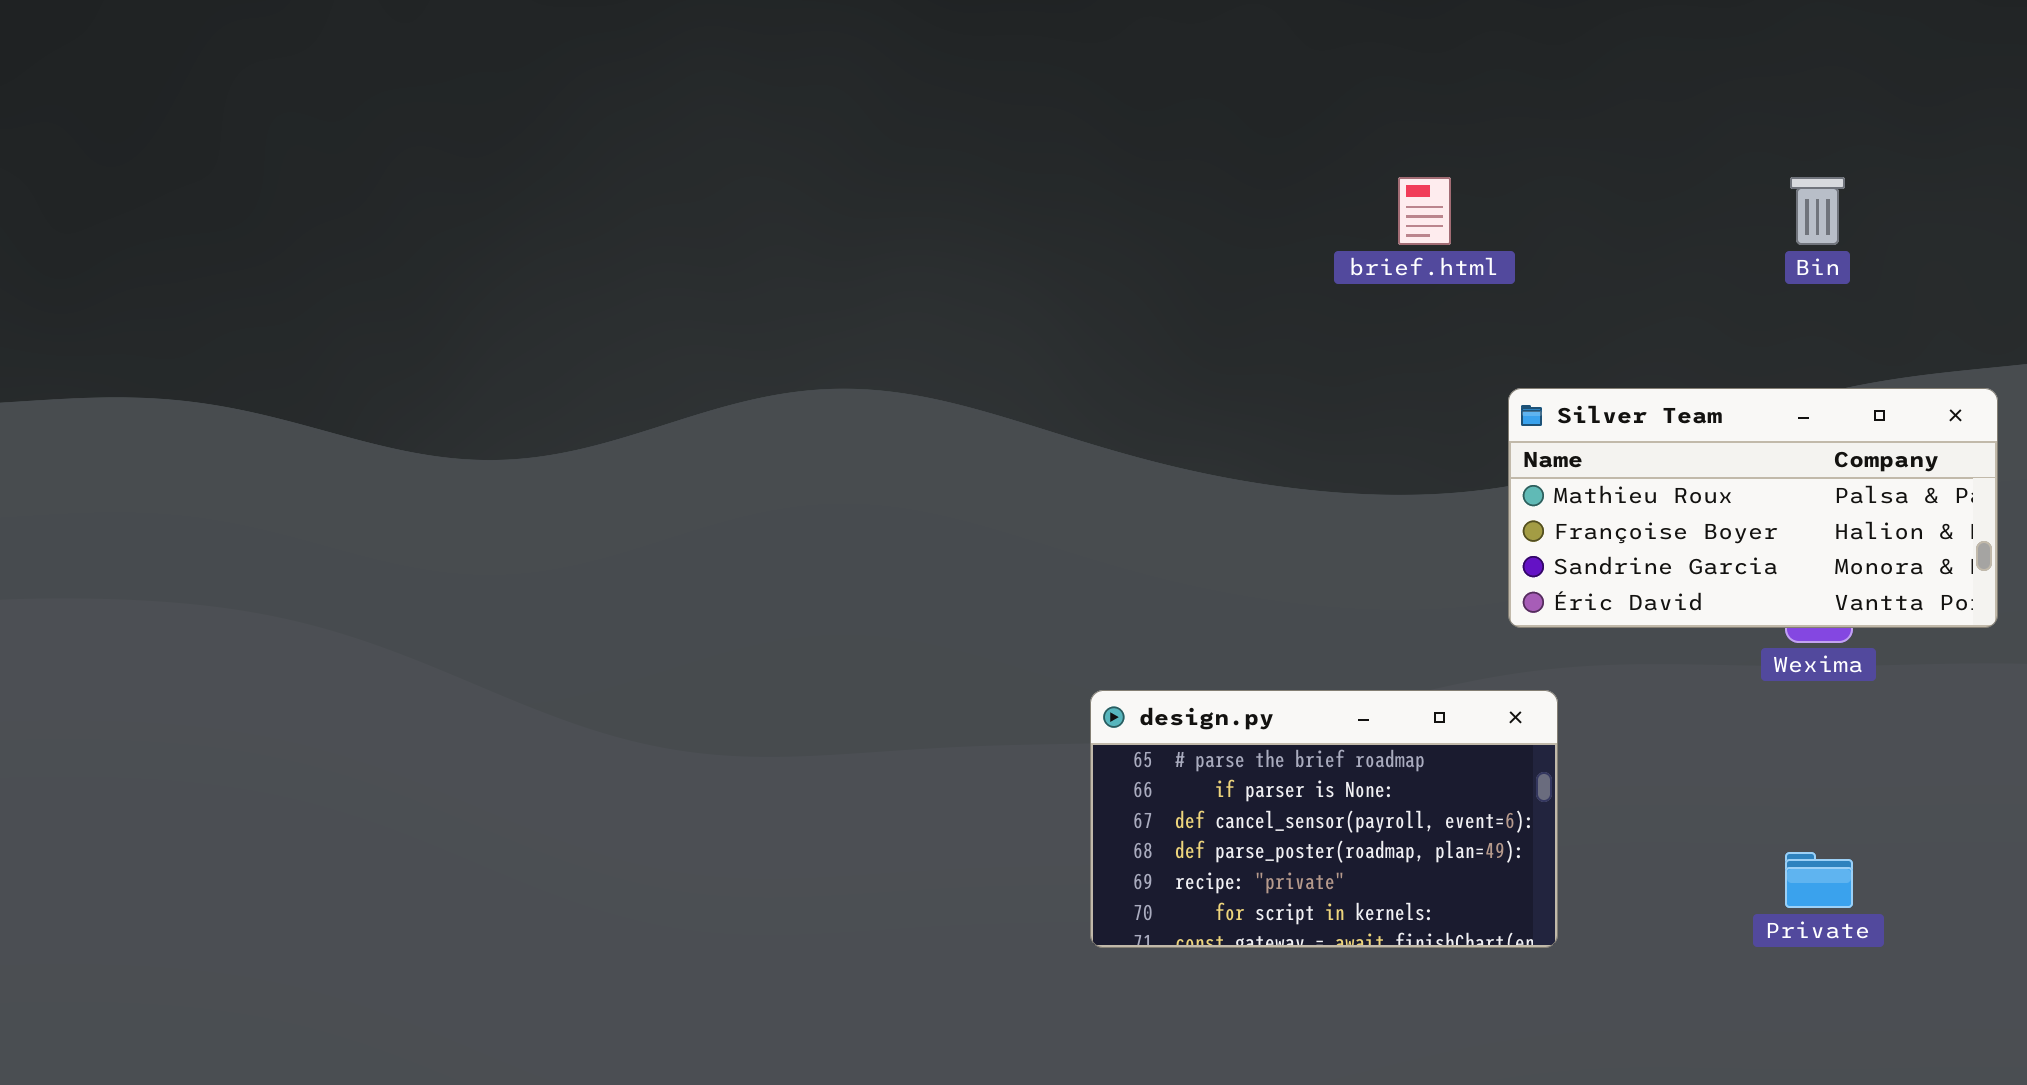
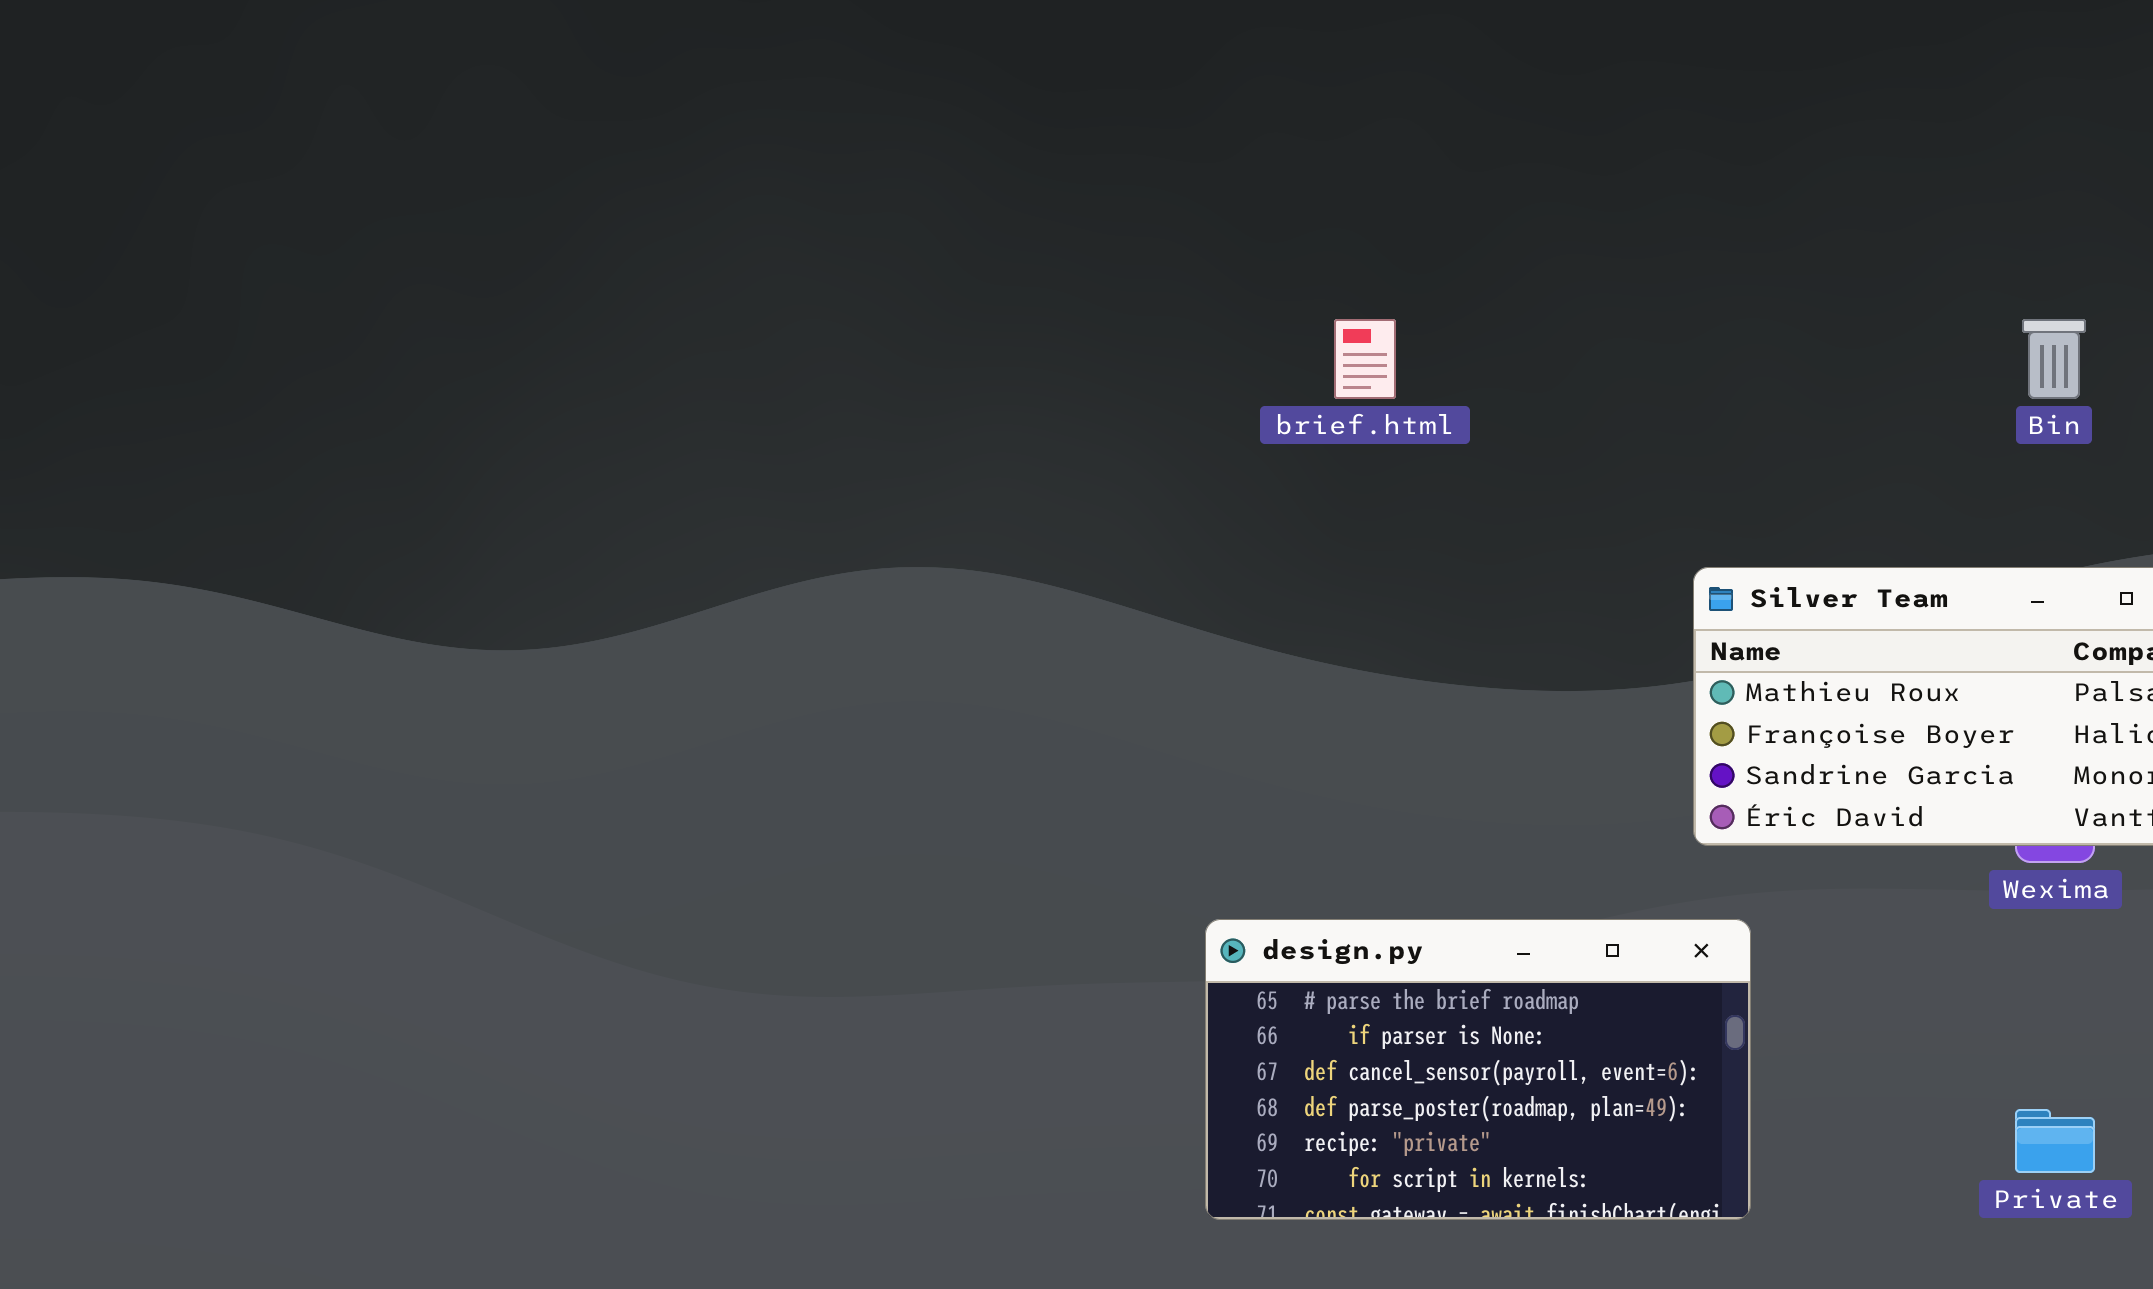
brief.html: [1398,177,1451,245] -> [1334,319,1396,399], moved

